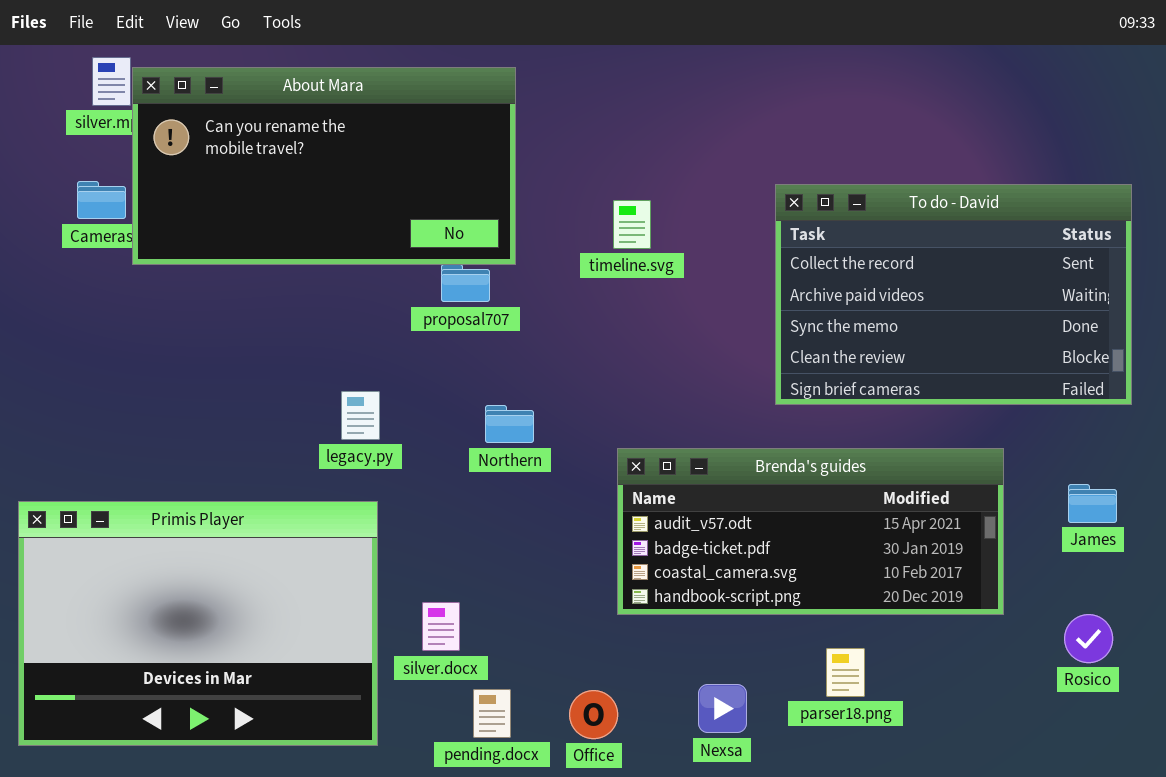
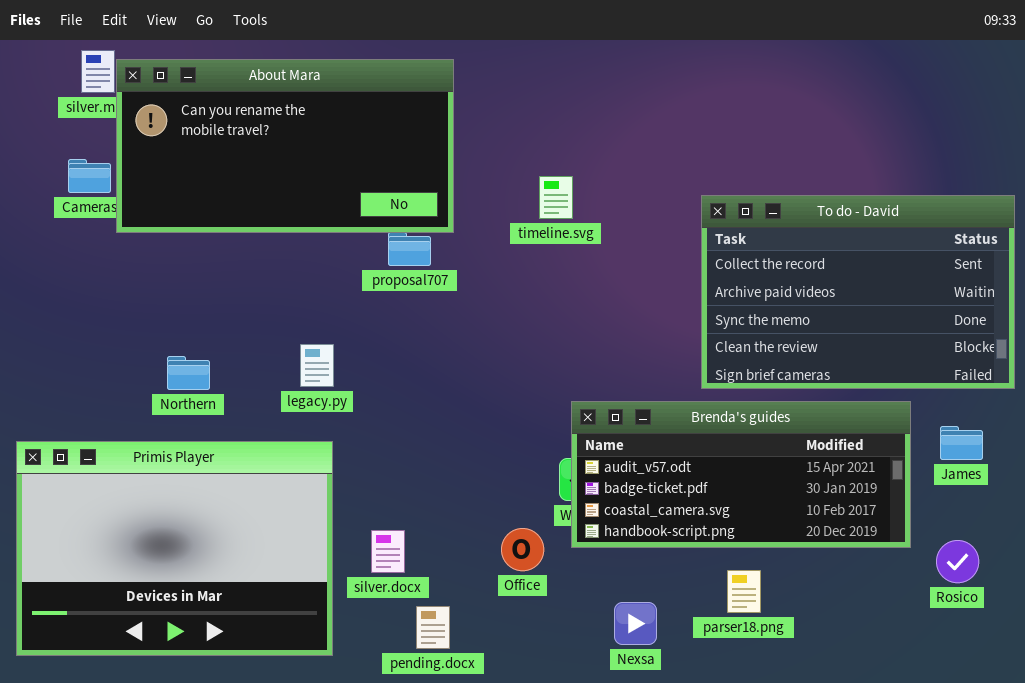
To do - David: [775,184,1132,405] -> [701,195,1015,389], moved
Northern: [485,405,534,443] -> [167,356,210,390], moved
Brenda's guides: [617,448,1004,615] -> [571,401,911,548], moved
Office: [569,690,618,739] -> [501,528,544,571], moved

